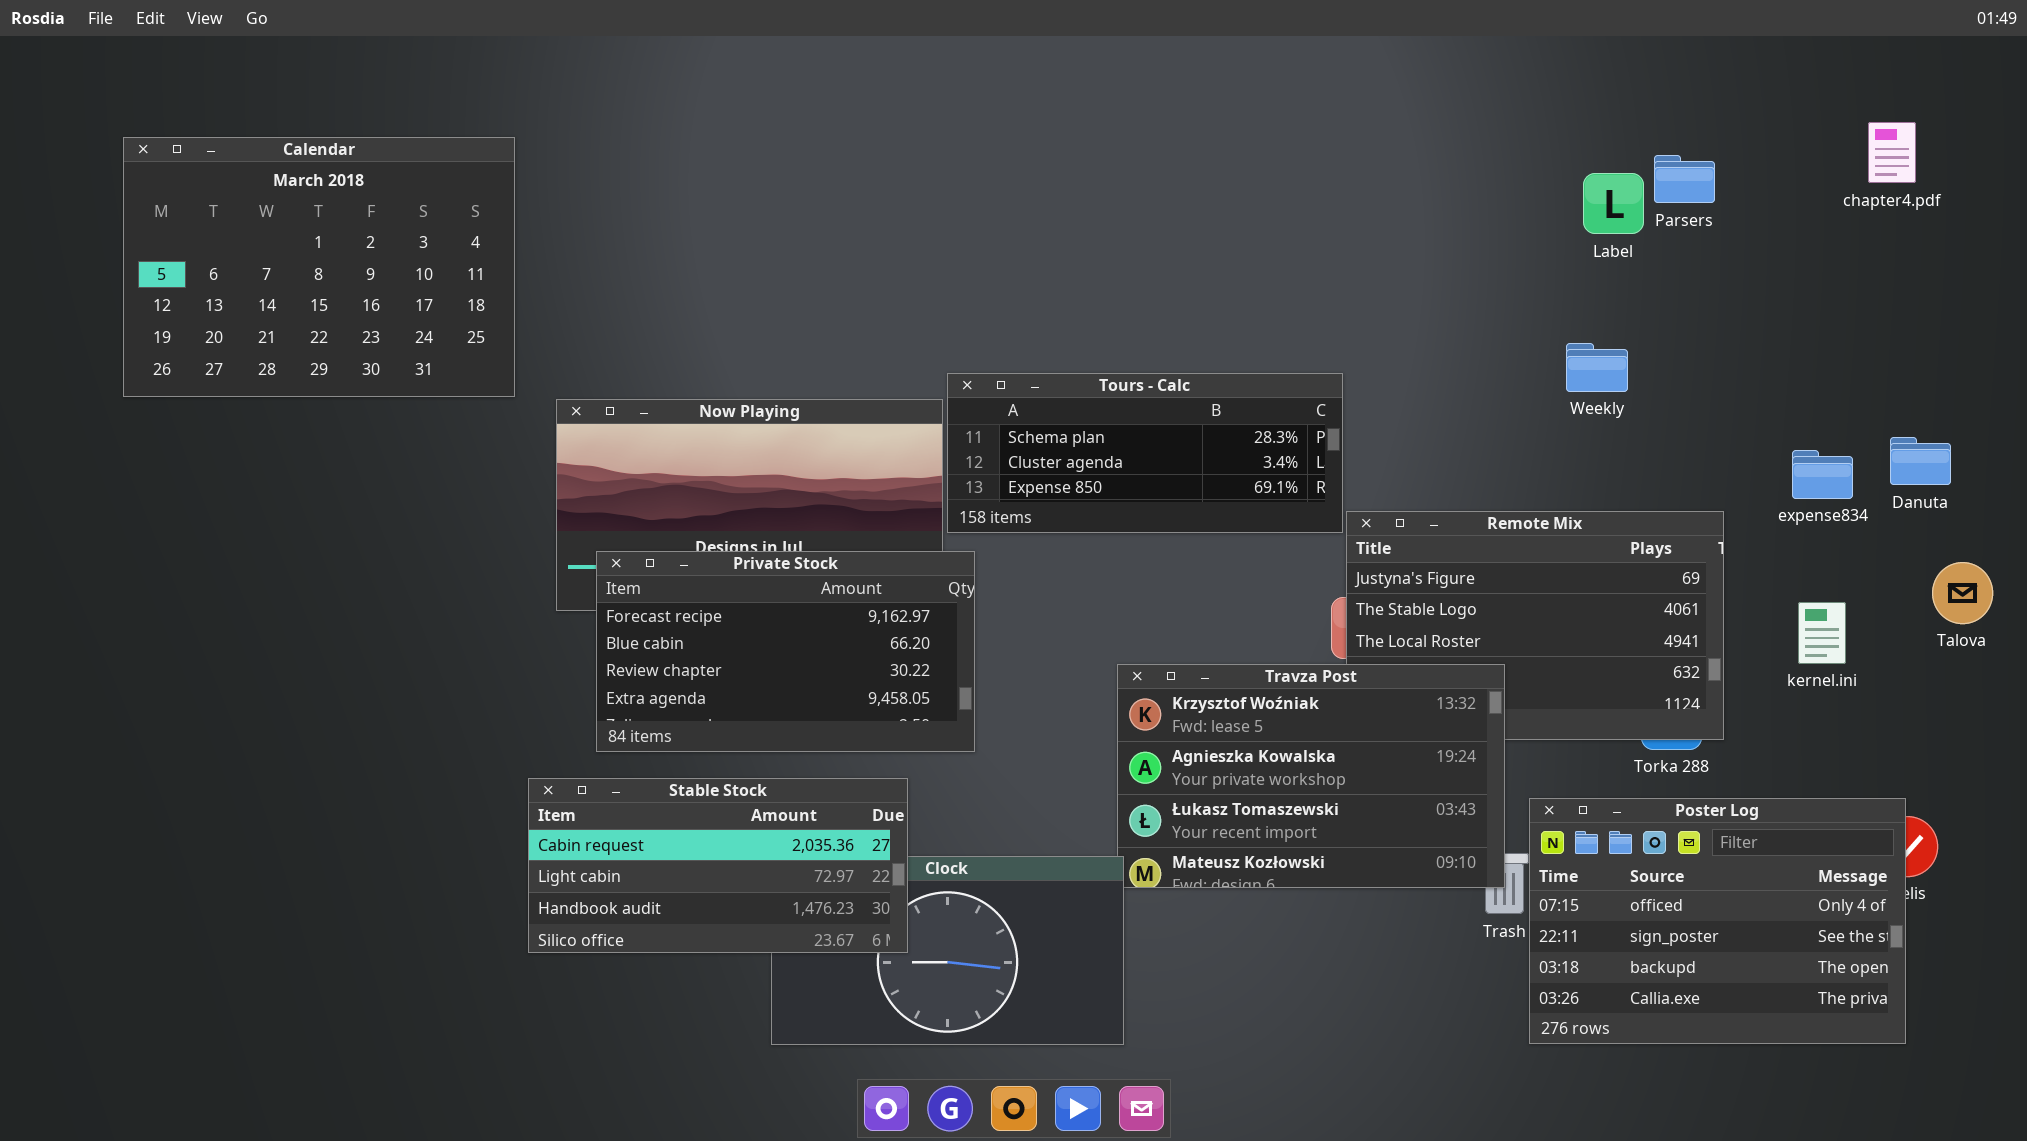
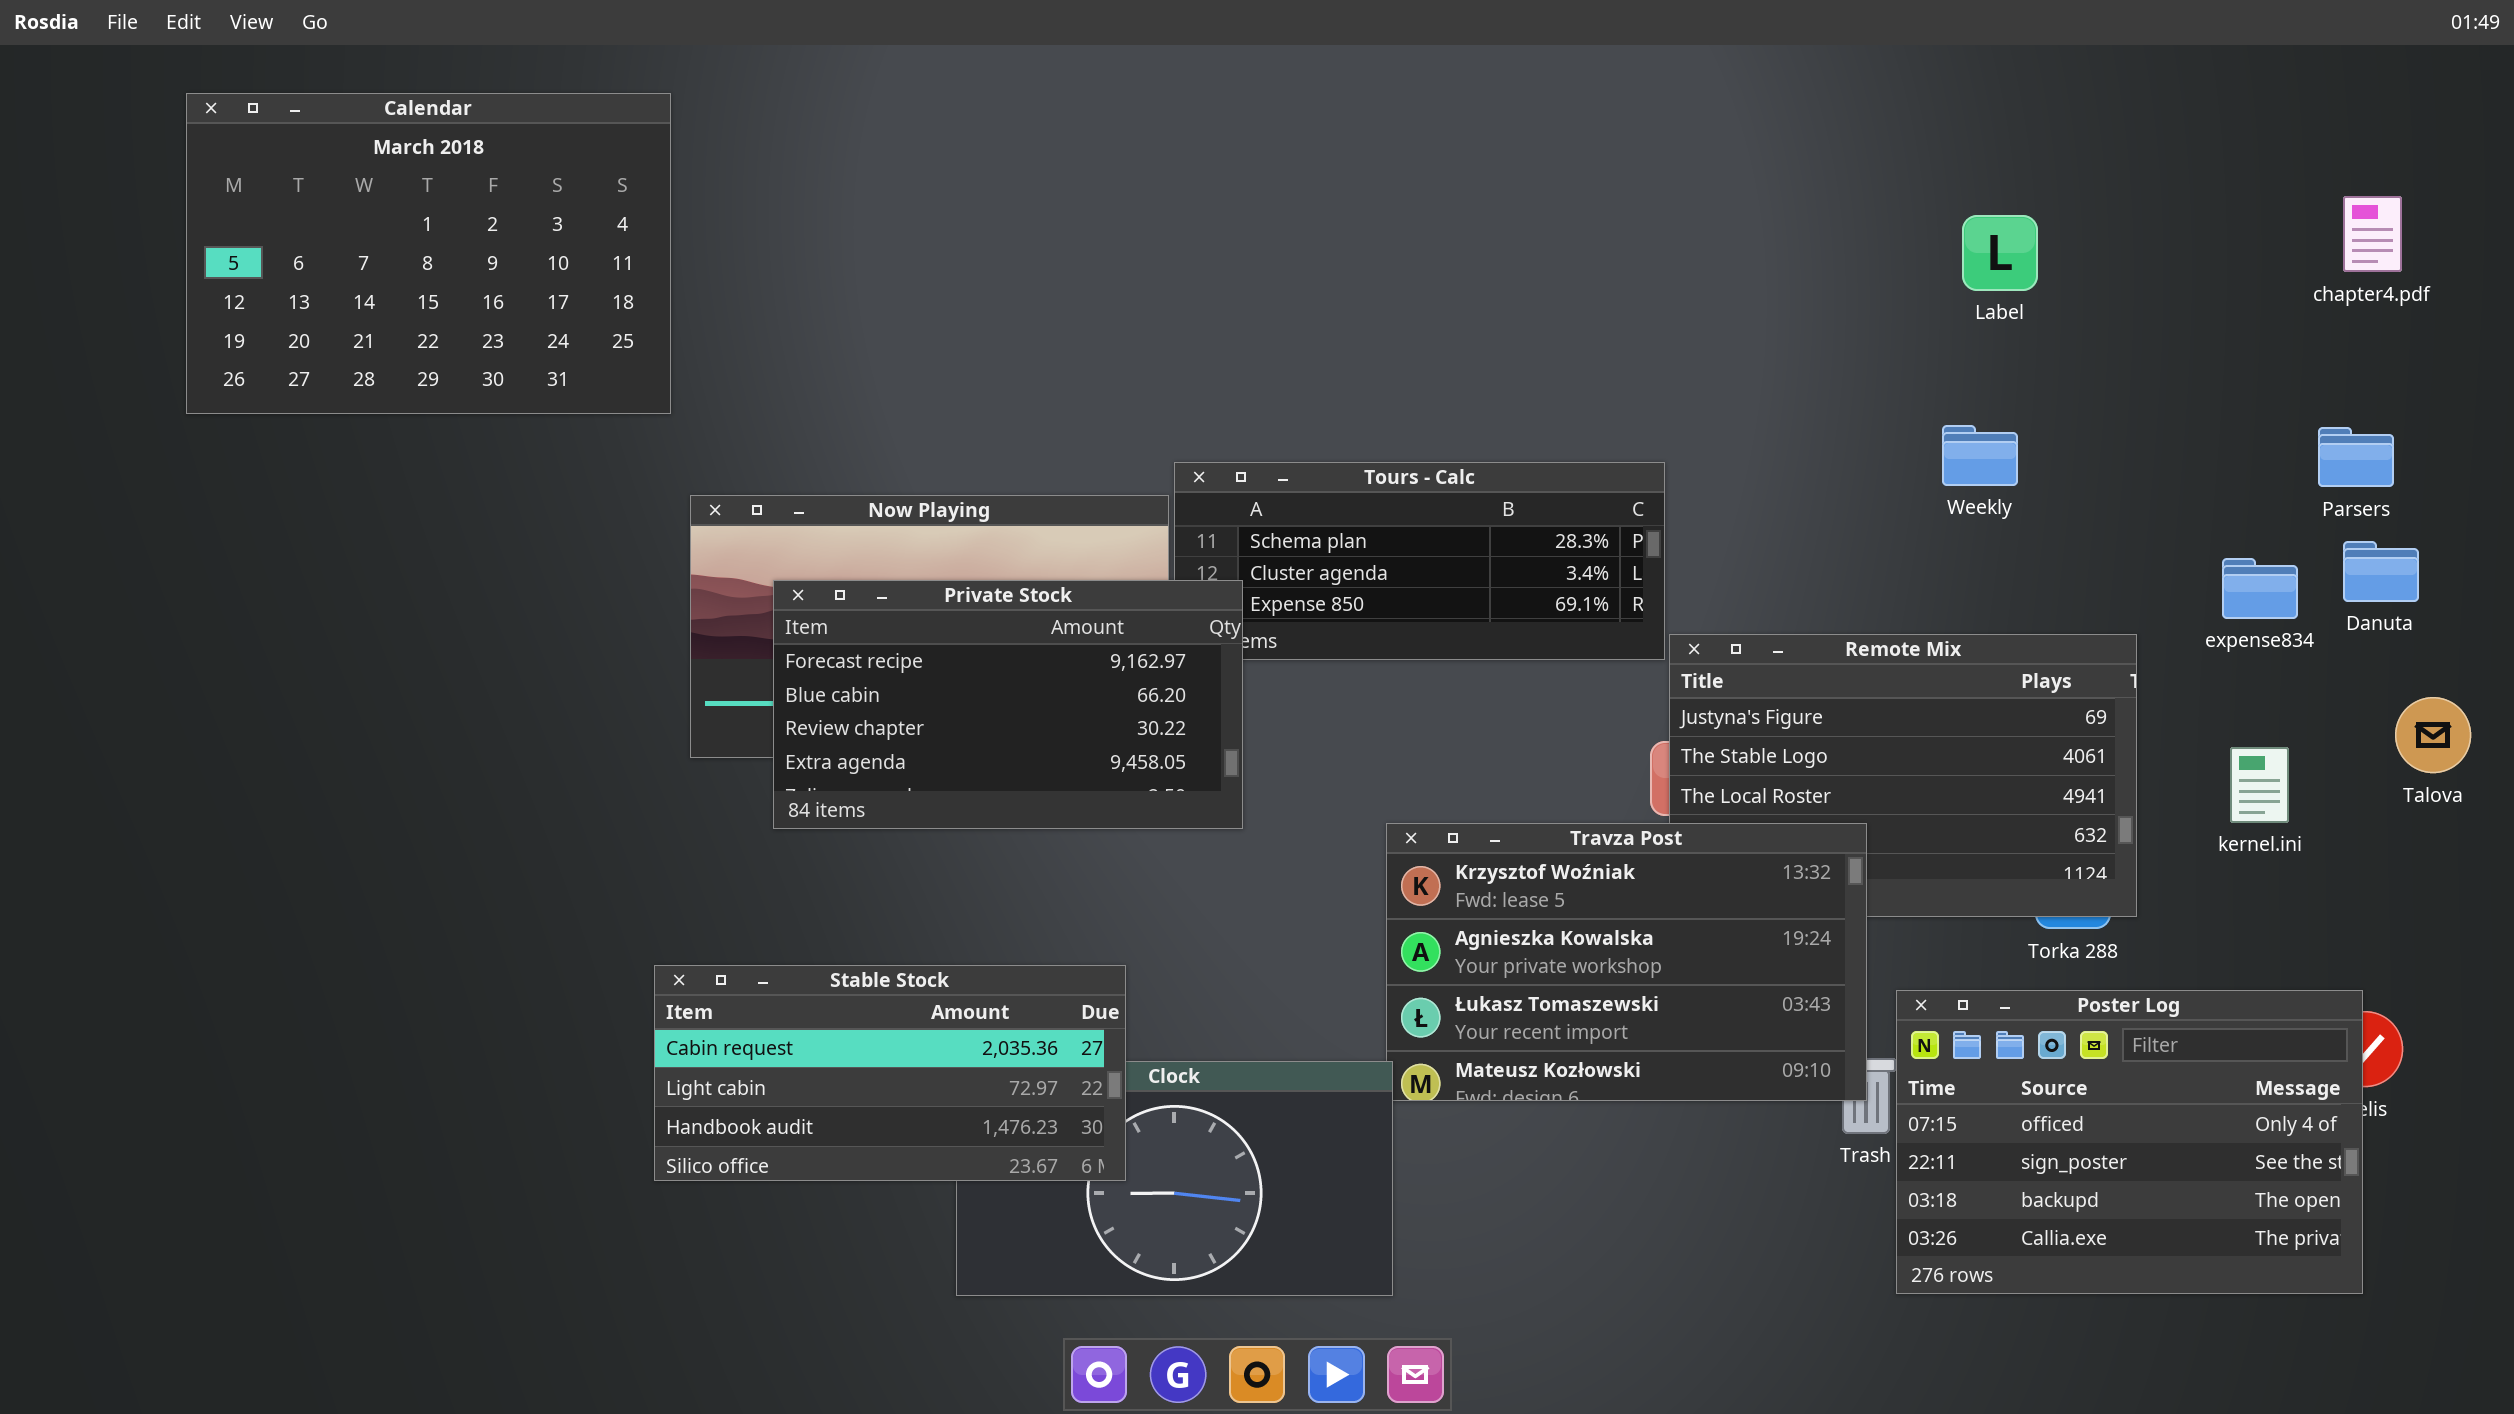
chapter4.pdf: [1868,122,1916,183] -> [2343,196,2402,272], moved
Calendar: [123,137,515,397] -> [186,93,671,414], moved
Parsers: [1654,155,1715,203] -> [2318,427,2394,487], moved
Private Stock: [596,551,975,752] -> [773,580,1243,829], moved

